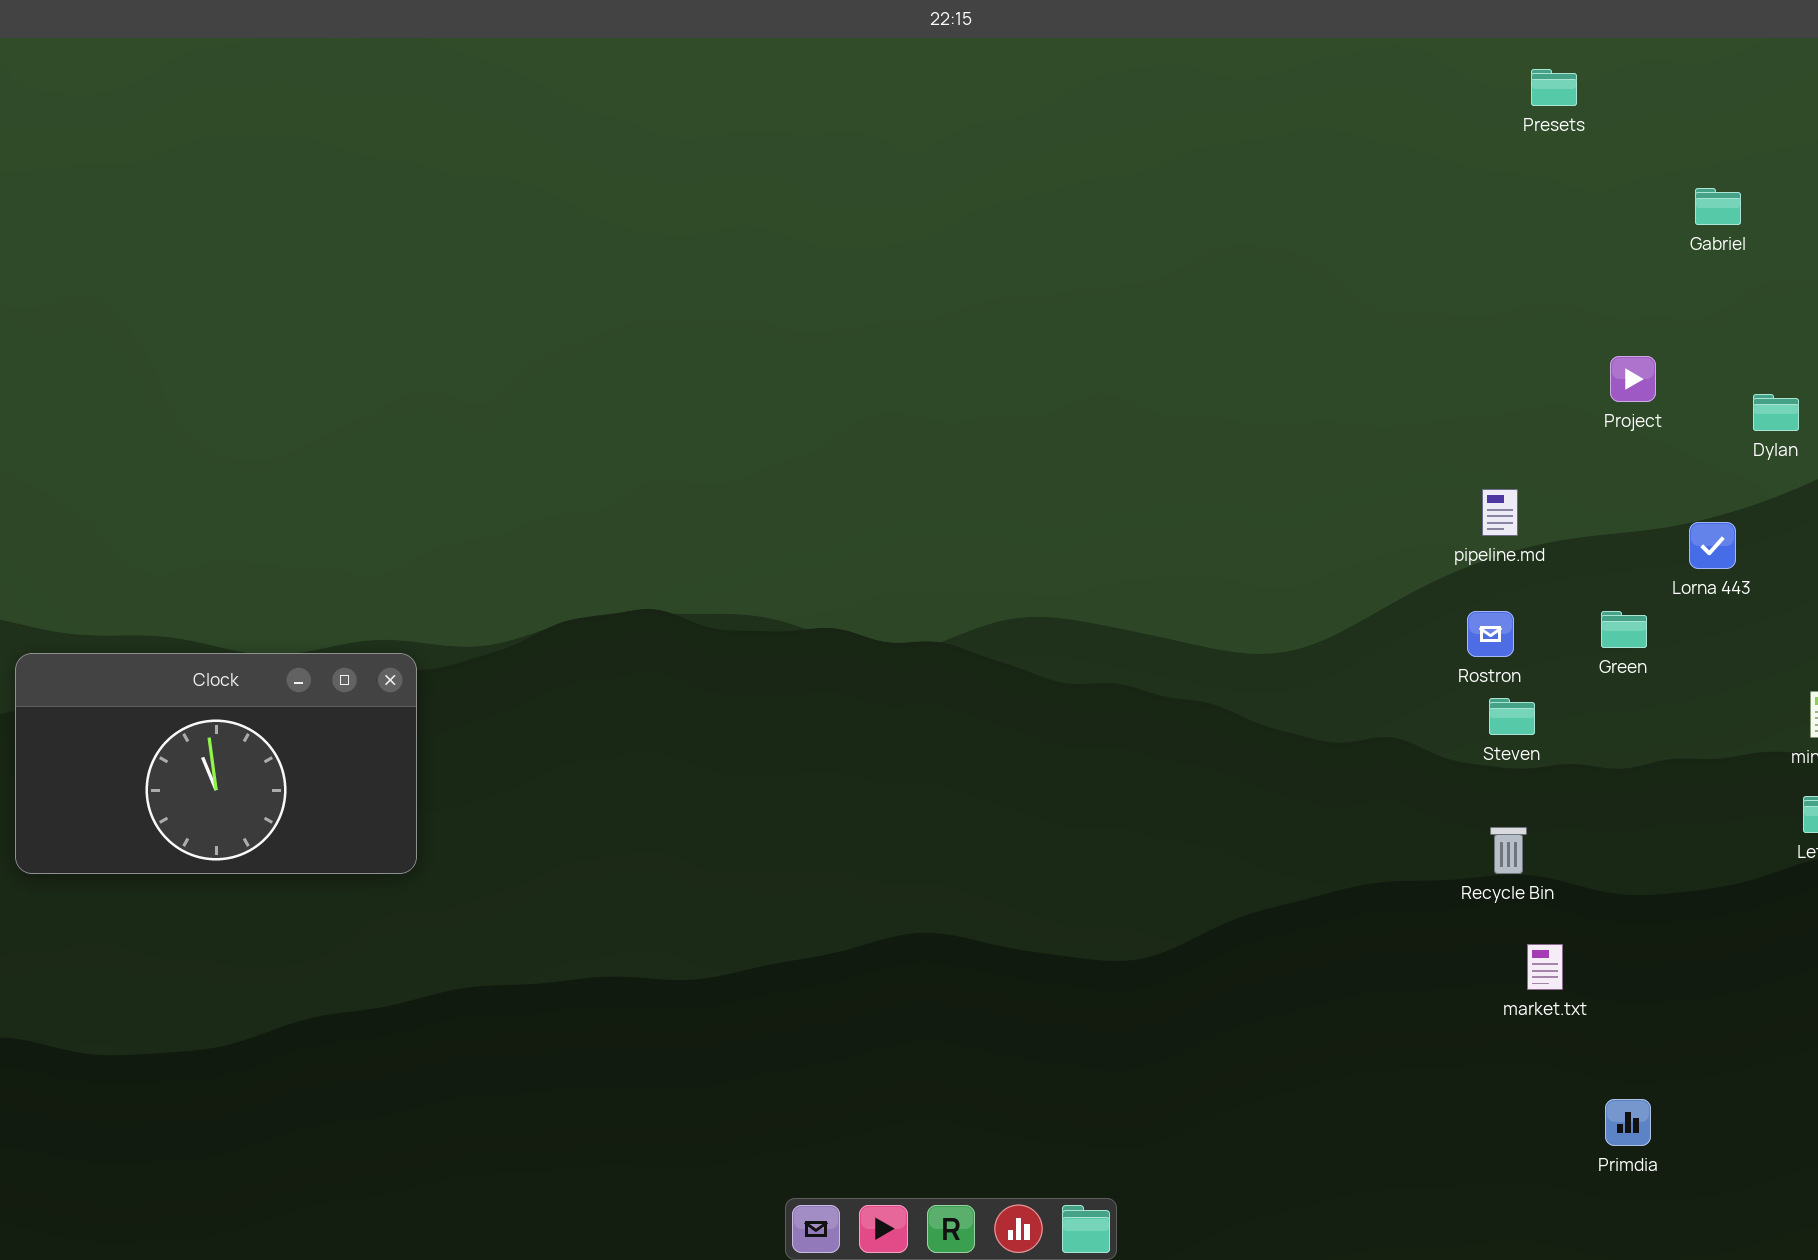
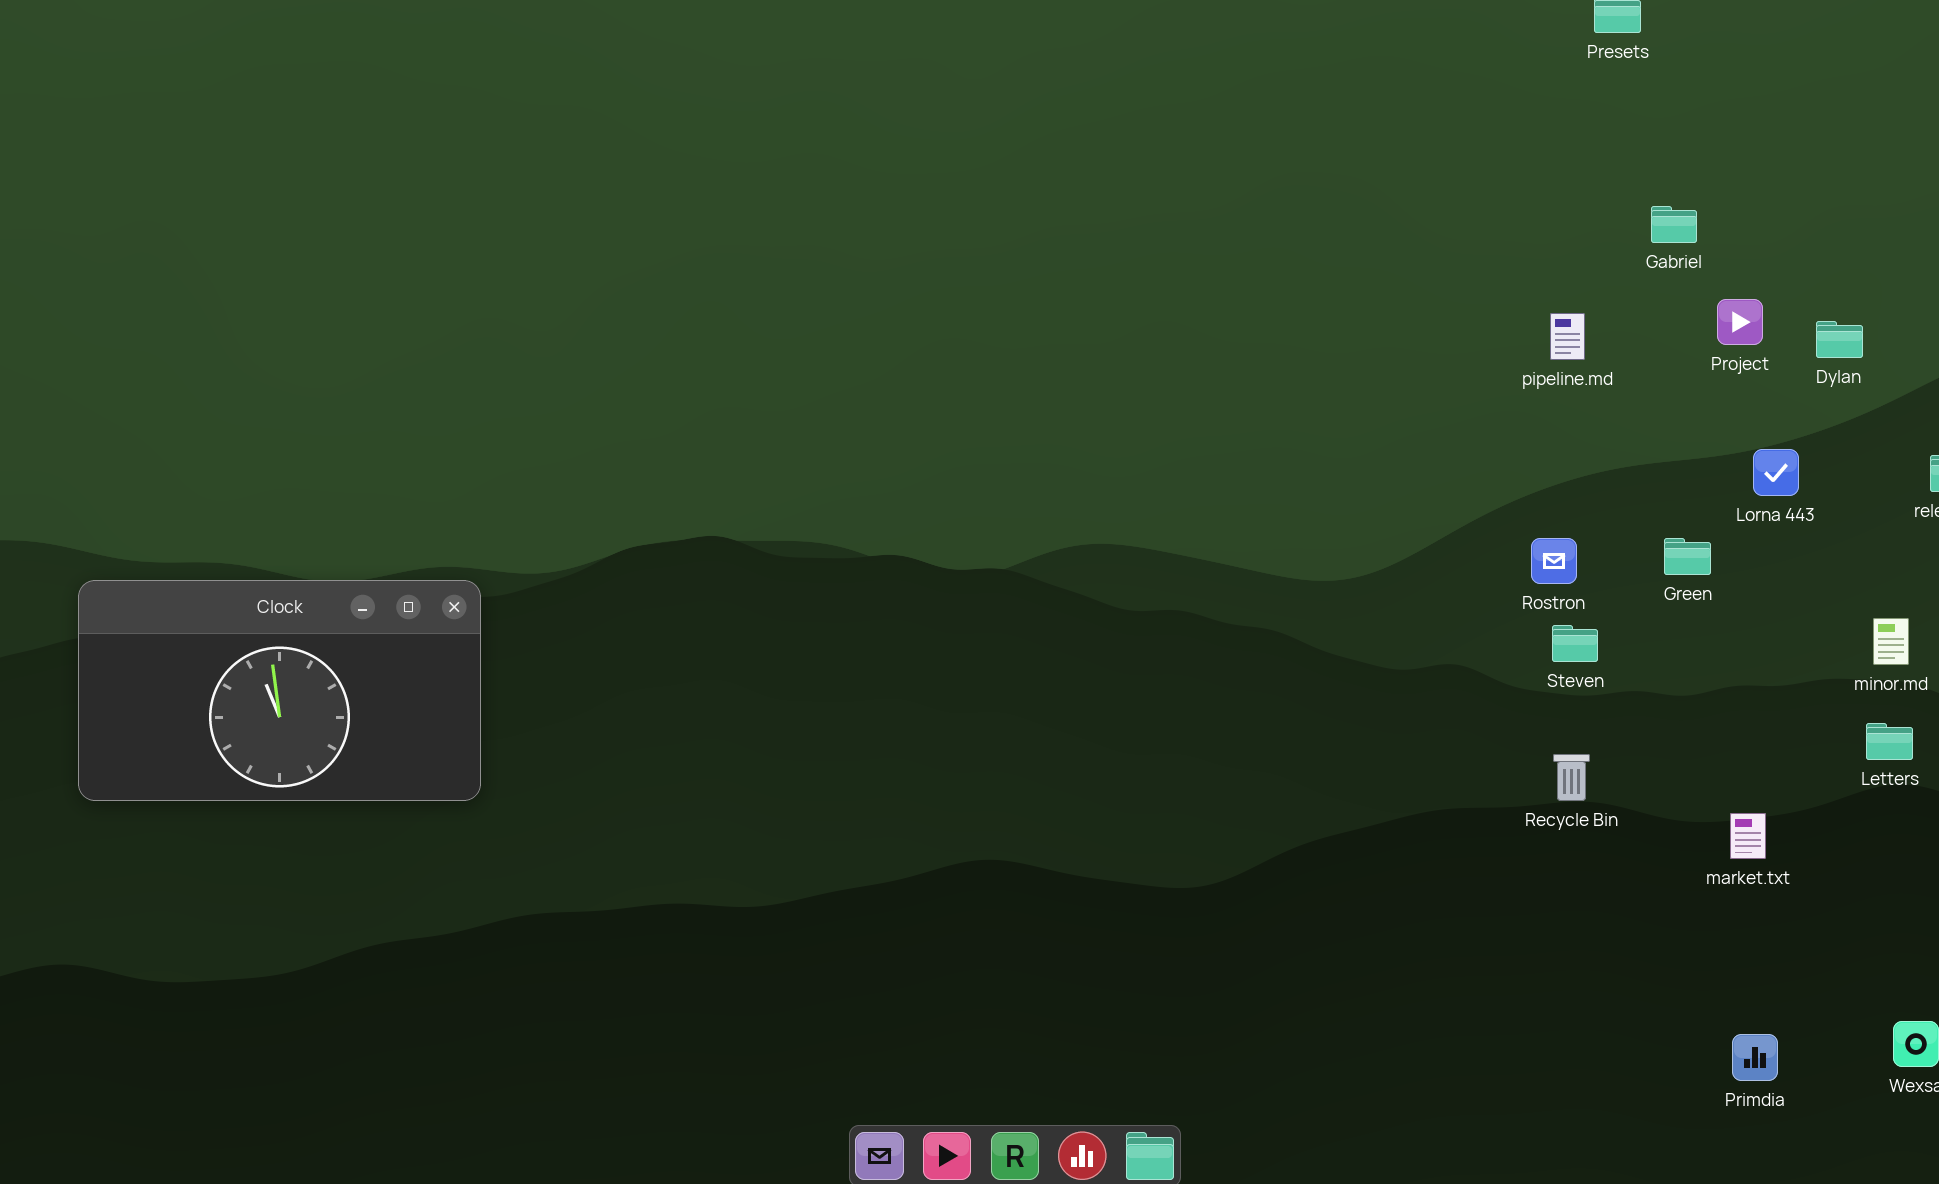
Gabriel: [1695,188,1741,225] -> [1651,206,1697,243], moved
Project: [1610,356,1656,402] -> [1717,299,1763,345], moved
pipeline.md: [1482,489,1518,536] -> [1550,313,1585,360], moved
market.txt: [1527,944,1563,990] -> [1730,813,1766,859], moved
Primdia: [1605,1099,1651,1146] -> [1732,1034,1778,1081], moved

